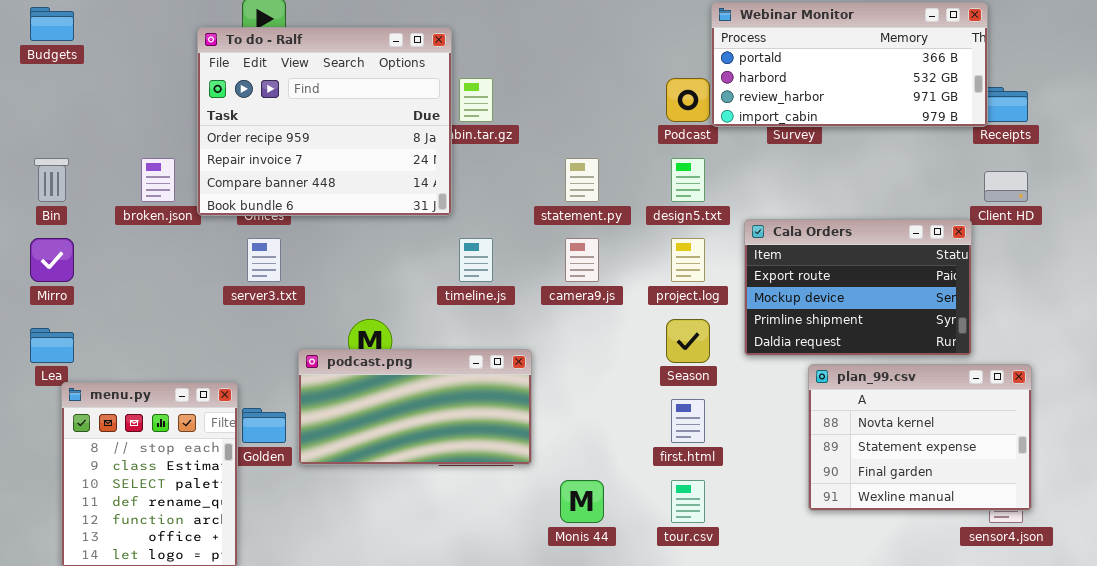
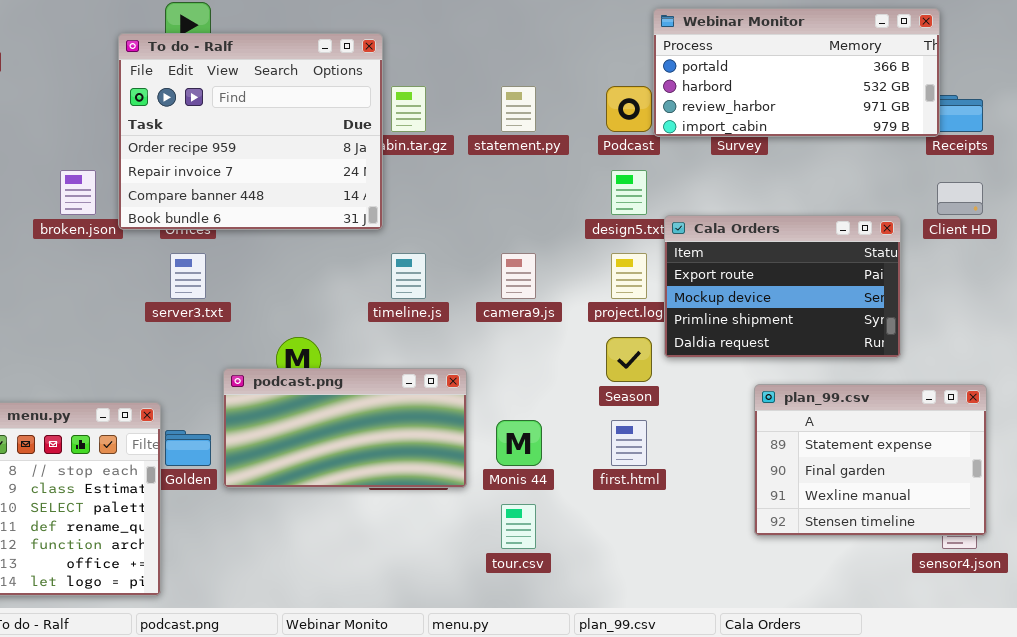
statement.py: [565,158,599,202] -> [501,86,536,132], moved
Cala Orders: [744,219,972,356] -> [664,215,901,358], moved
plan_99.csv: [808,364,1032,511] -> [754,384,987,536], scrolled down 1 row
Monis 44: [560,480,604,523] -> [496,420,542,466], moved
tour.csv: [671,480,705,523] -> [501,504,536,549], moved

